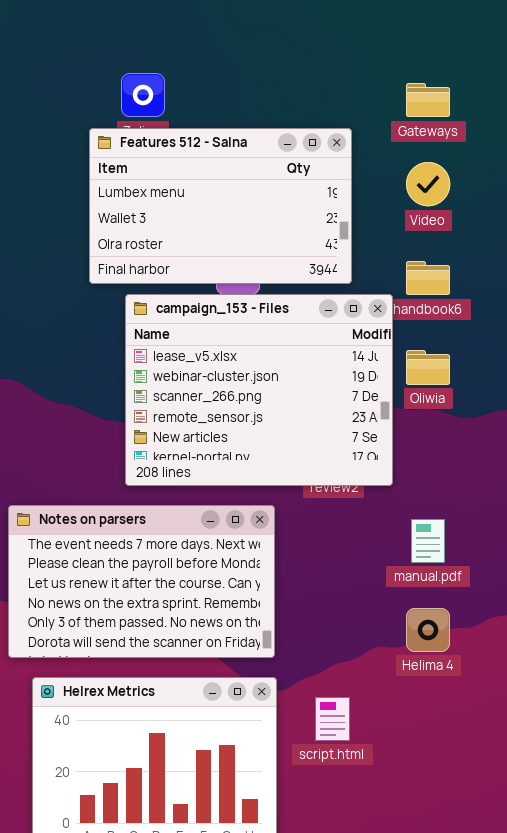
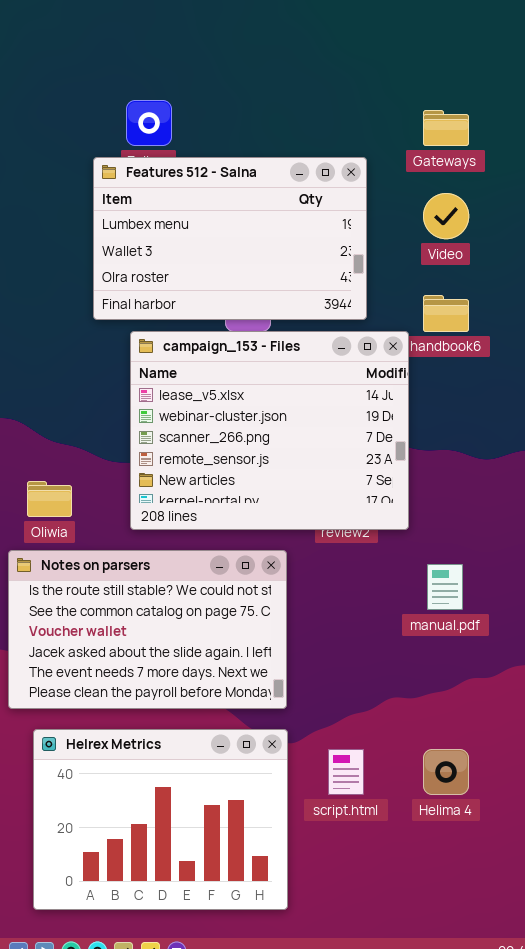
Oliwia: [406,350,450,385] -> [27,481,72,517], moved
Notes on parsers: [8,505,275,658] -> [8,550,287,709], scrolled up 4 rows
Helima 4: [406,608,450,652] -> [423,749,469,795], moved

